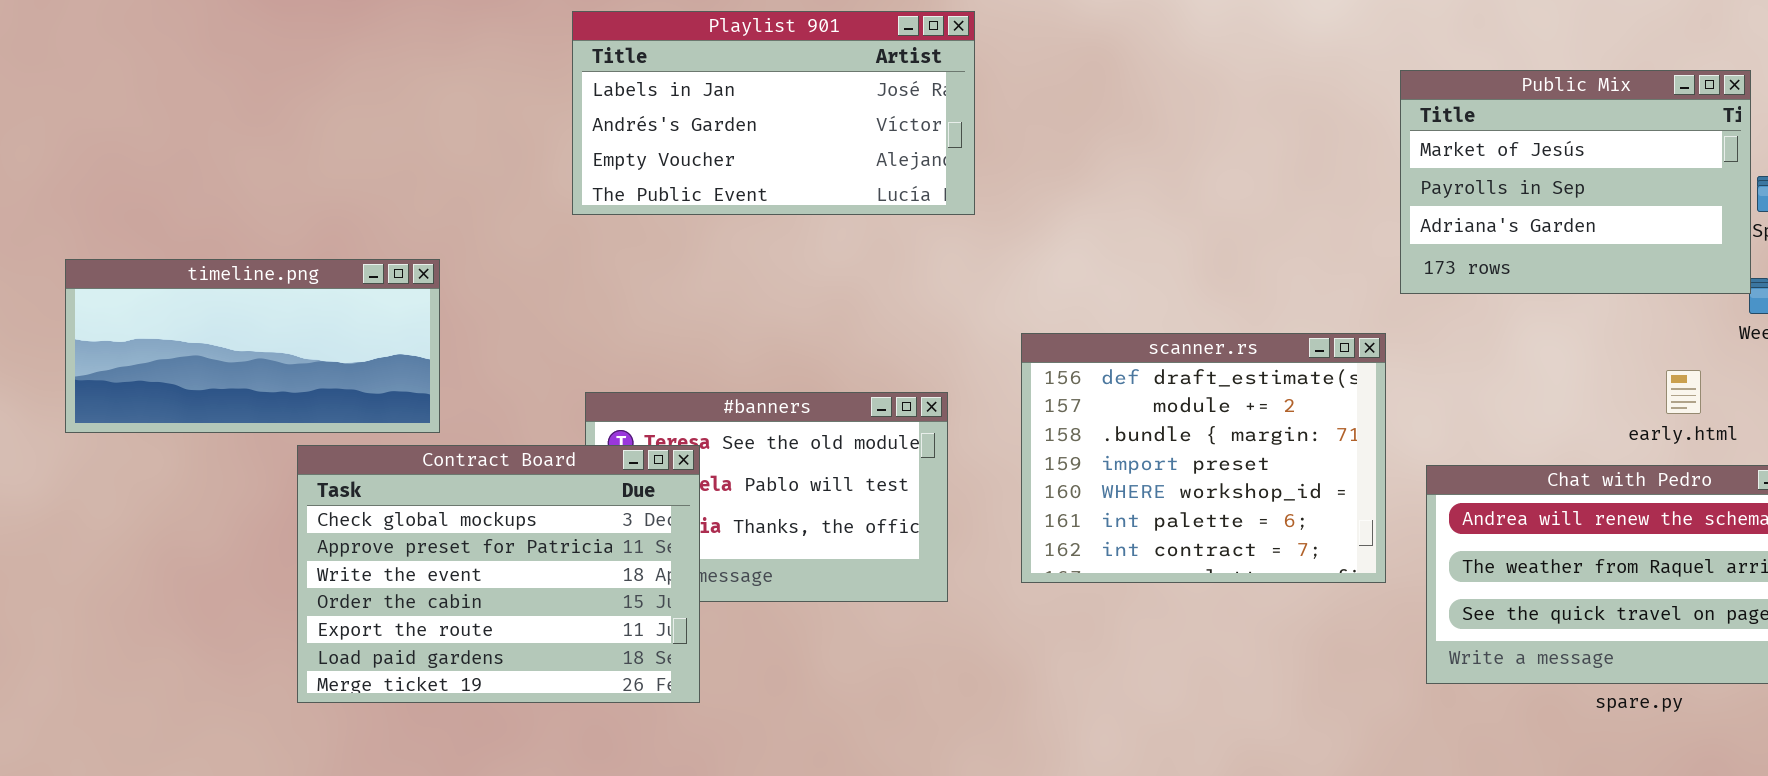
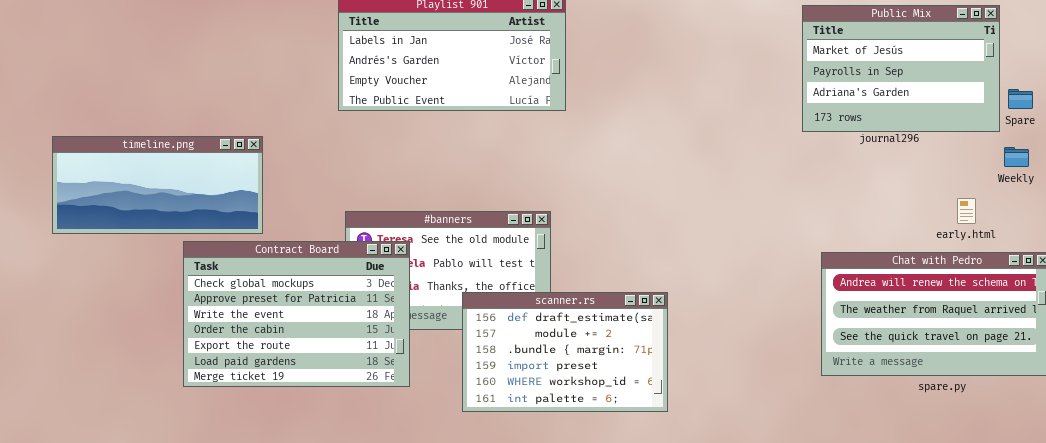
Public Mix: [1400,70,1751,294] -> [802,5,1000,132], moved
scanner.rs: [1021,333,1386,583] -> [462,292,668,412], moved, resized

